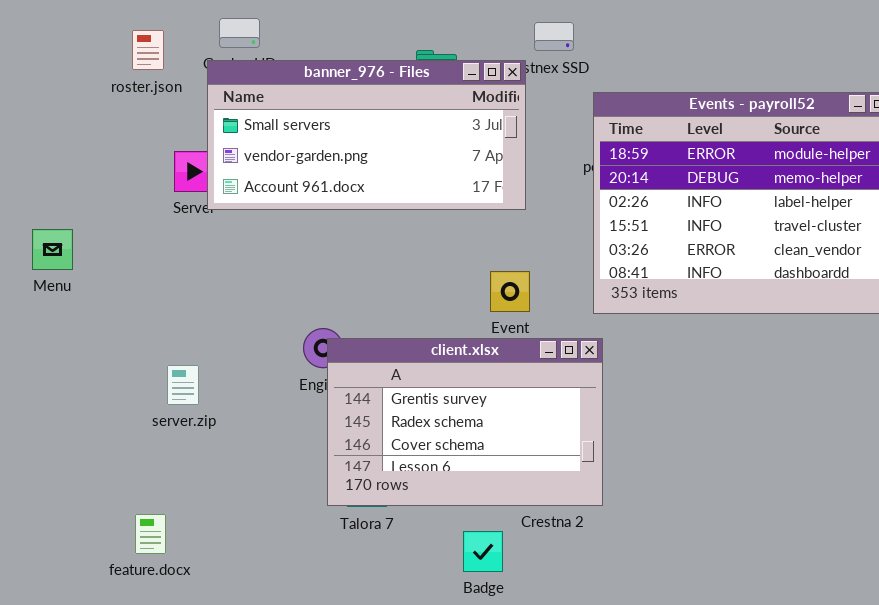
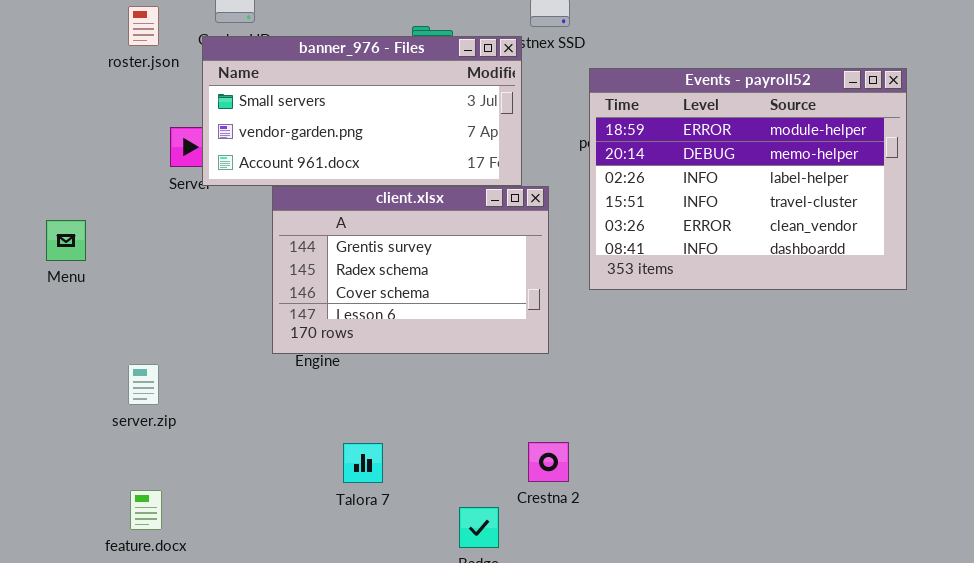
Menu: [32,229,73,270] -> [46,220,86,261], moved
client.xlsx: [327,338,603,506] -> [272,186,549,354], moved
server.zip: [167,365,199,405] -> [128,364,159,405], moved

